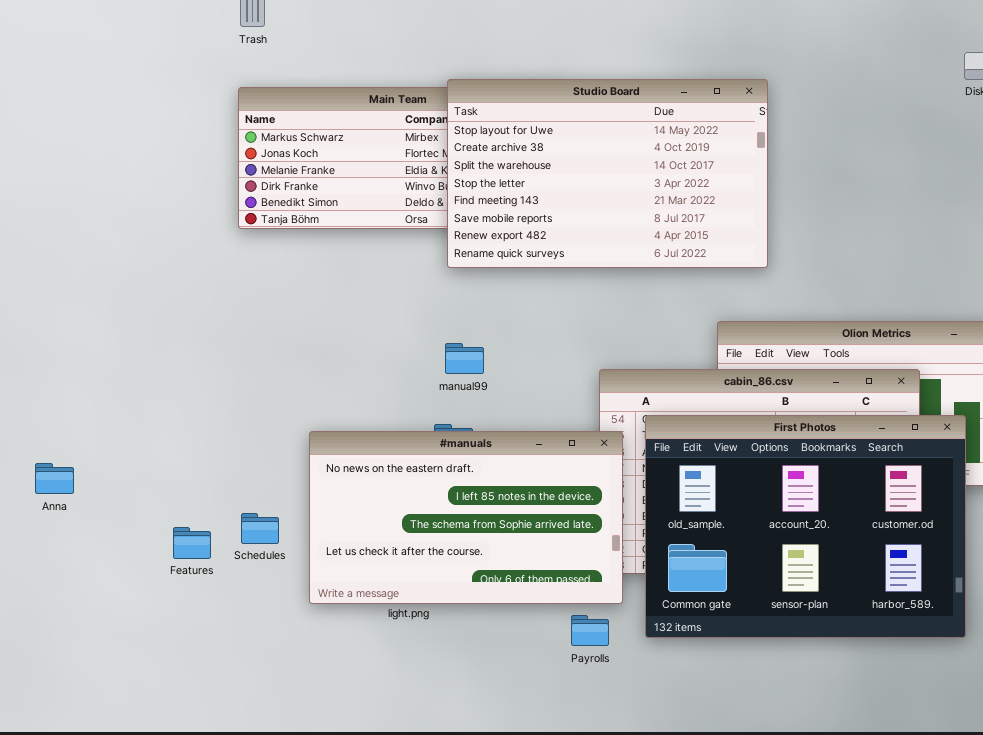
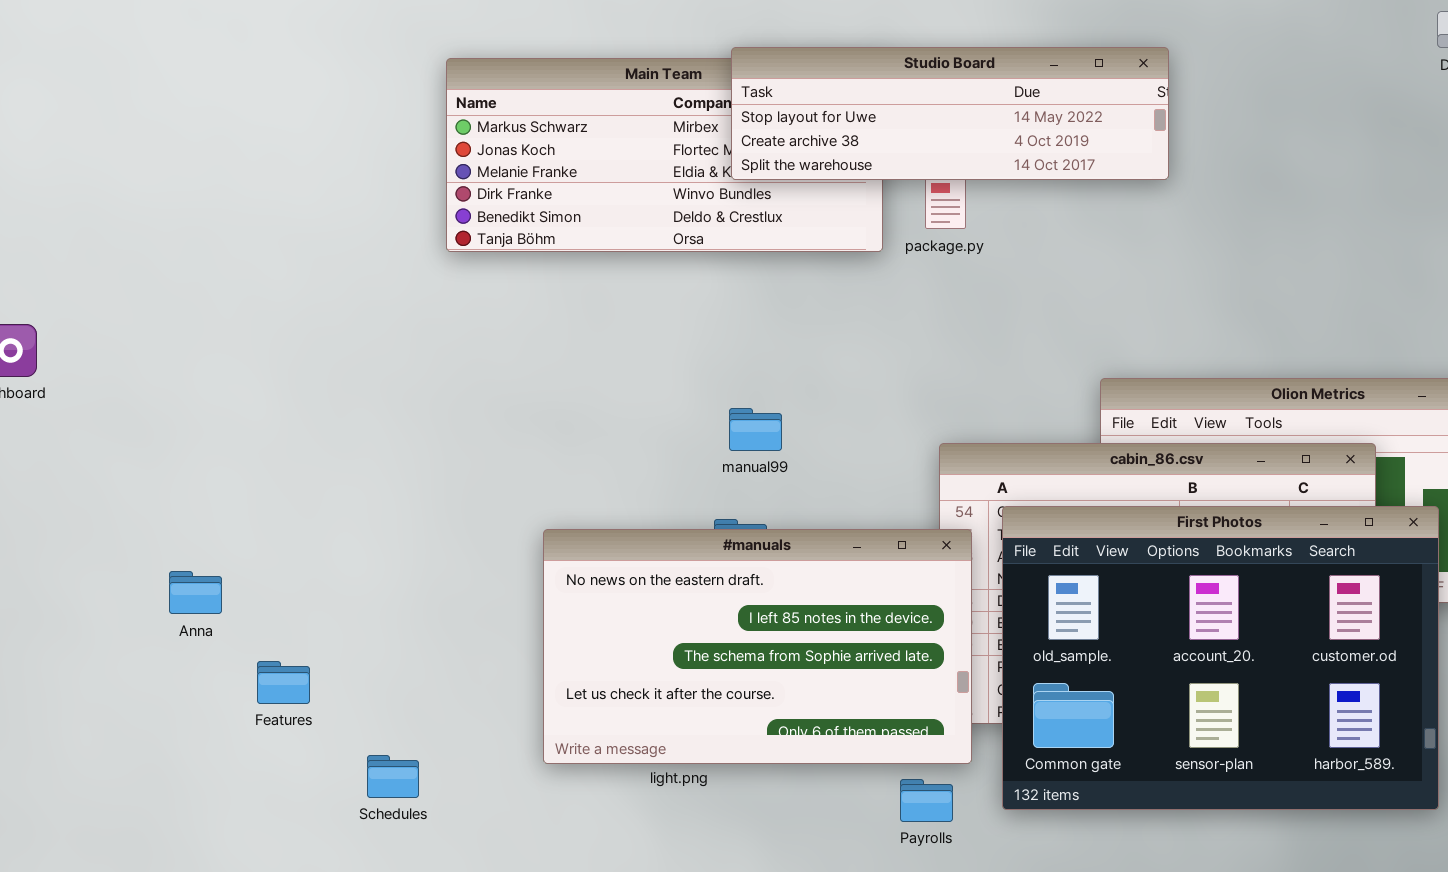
Studio Board: [447,79,768,268] -> [731,47,1169,180], resized
Schedules: [241,513,279,544] -> [367,755,419,798], moved
Features: [173,527,211,559] -> [257,661,310,704], moved

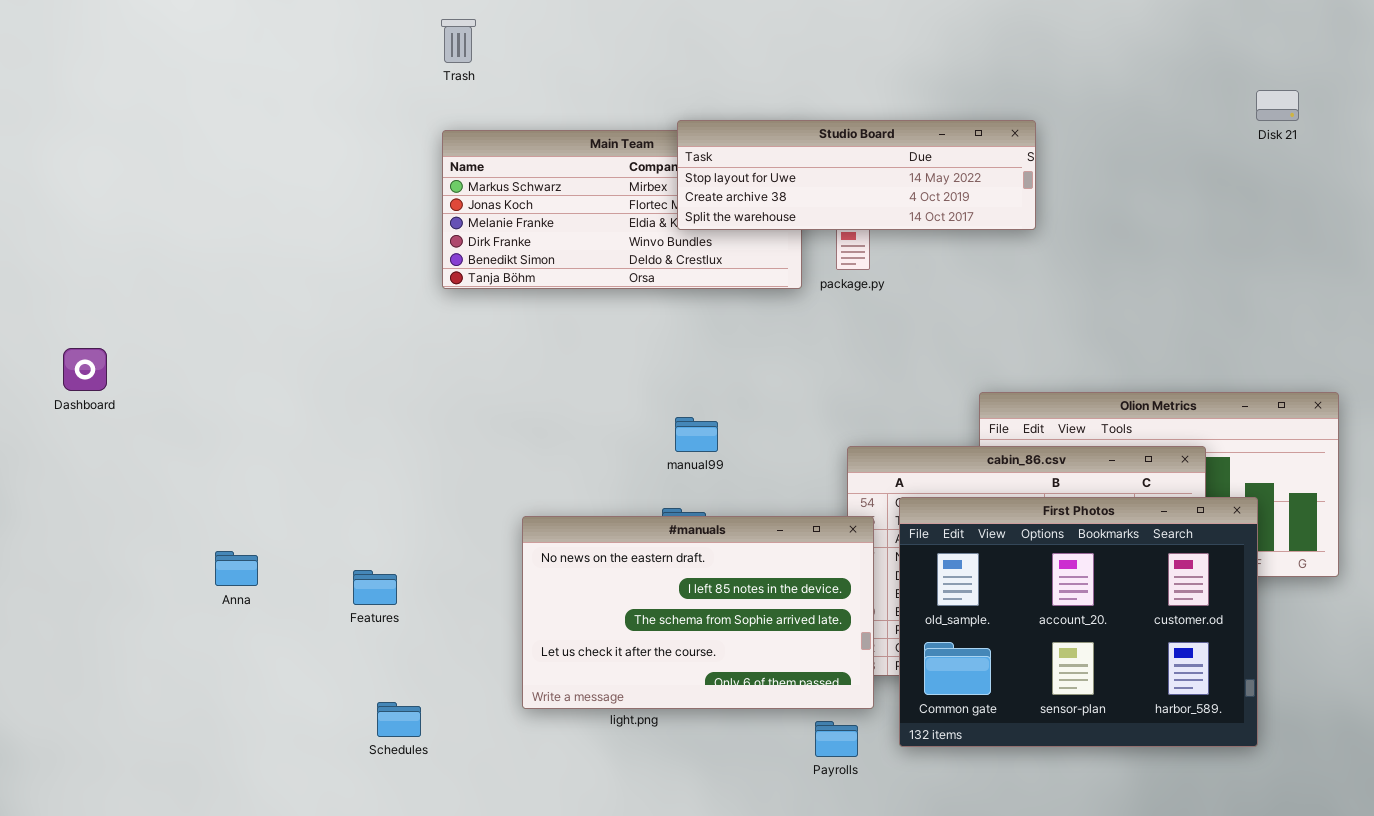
Features: [257,661,310,704] -> [353,570,397,605], moved

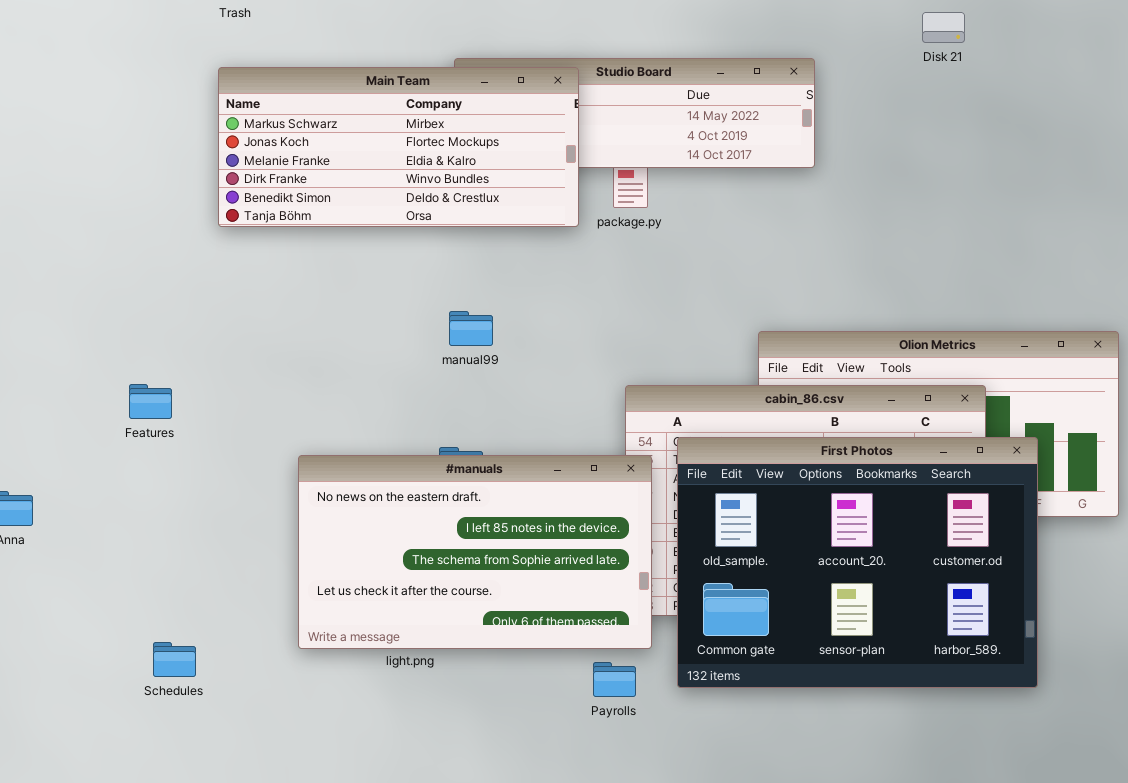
Disk 21: [1256,90,1299,121] -> [922,12,965,43], moved
Main Team: [442,130,802,289] -> [218,67,579,227], raised
manual99: [675,417,718,452] -> [449,311,493,346], moved
Features: [353,570,397,605] -> [129,384,172,419], moved

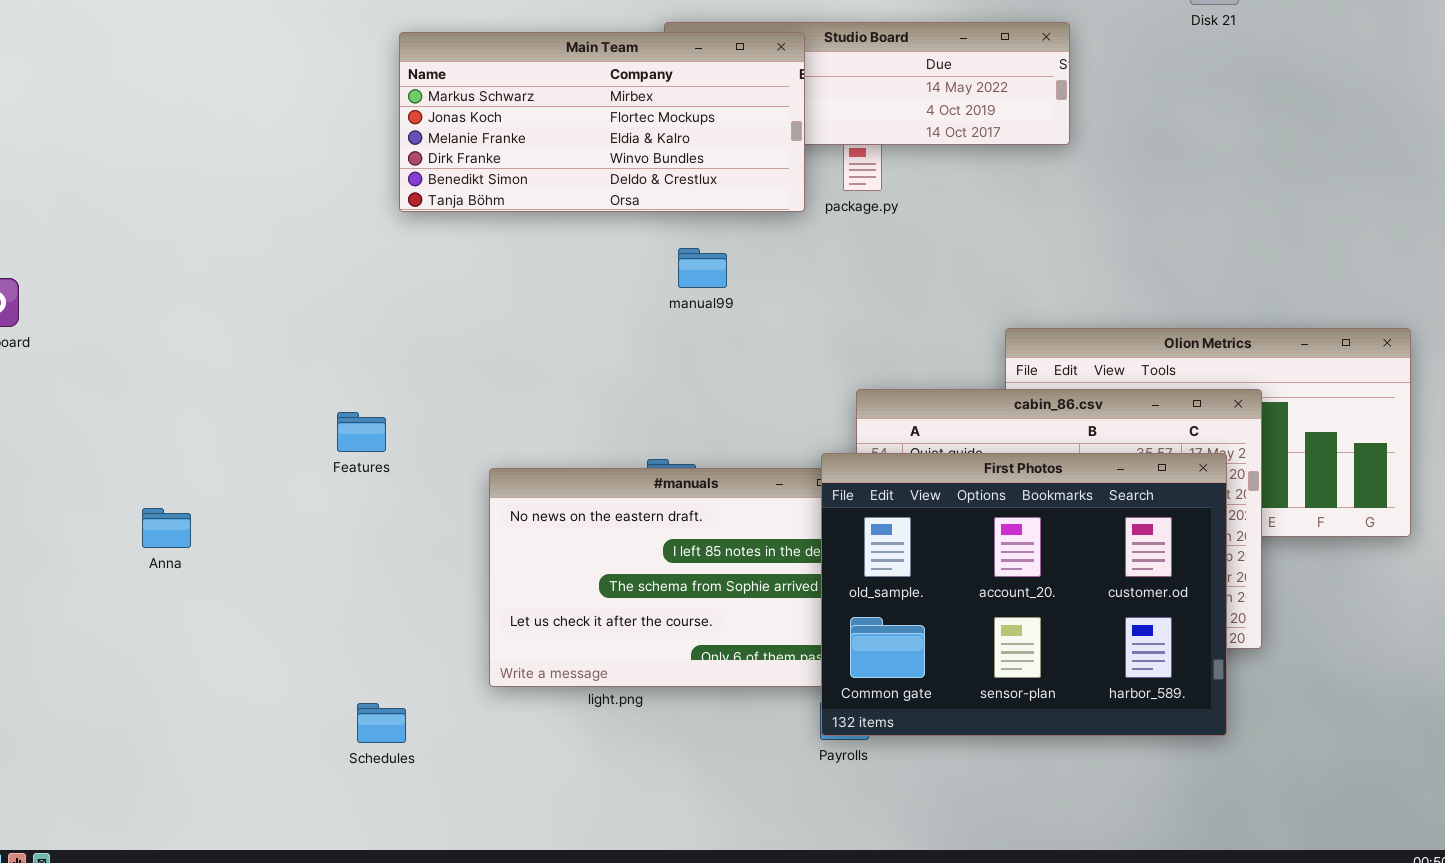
manual99: [449,311,493,346] -> [678,248,727,288], moved
Features: [129,384,172,419] -> [337,412,386,452], moved
First Photos: [677,437,1038,688] -> [821,453,1227,736], moved
Schedules: [153,642,196,677] -> [357,703,406,743], moved

